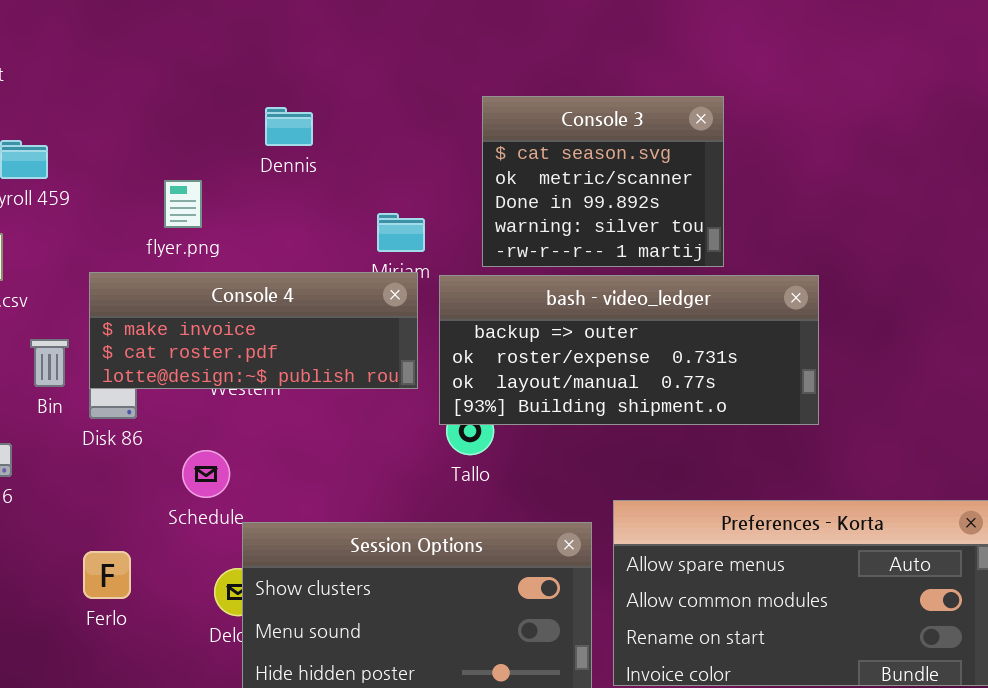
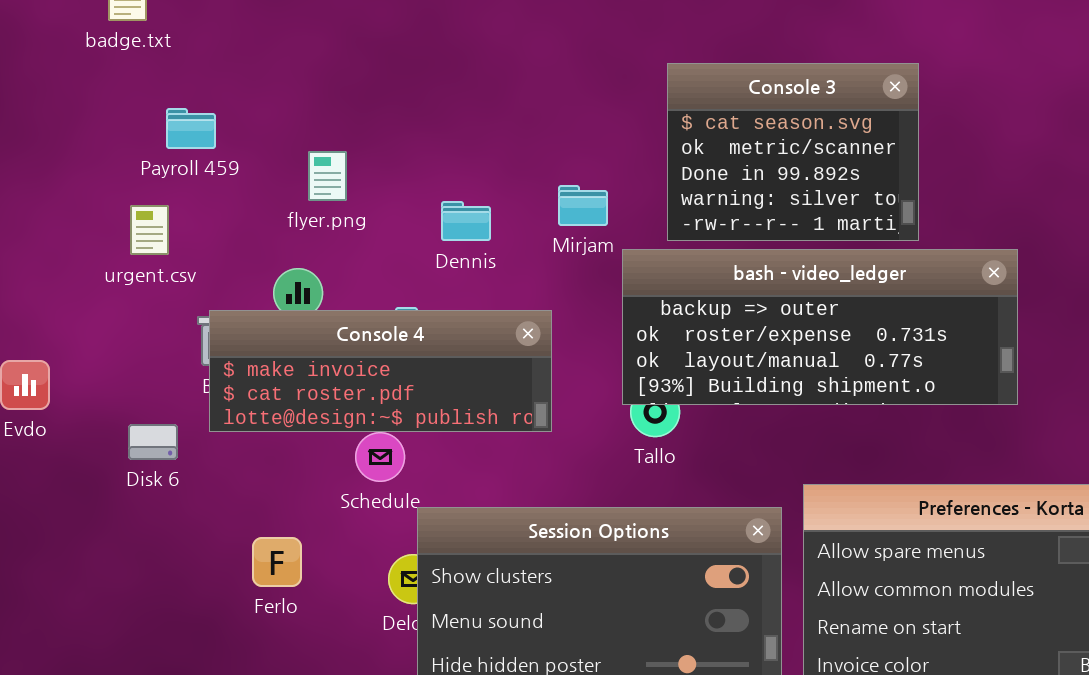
Dennis: [265,107,313,146] -> [441,201,491,241], moved
flyer.png: [164,180,202,228] -> [308,151,347,201], moved
Console 4: [89,272,418,389] -> [209,310,552,432], moved

